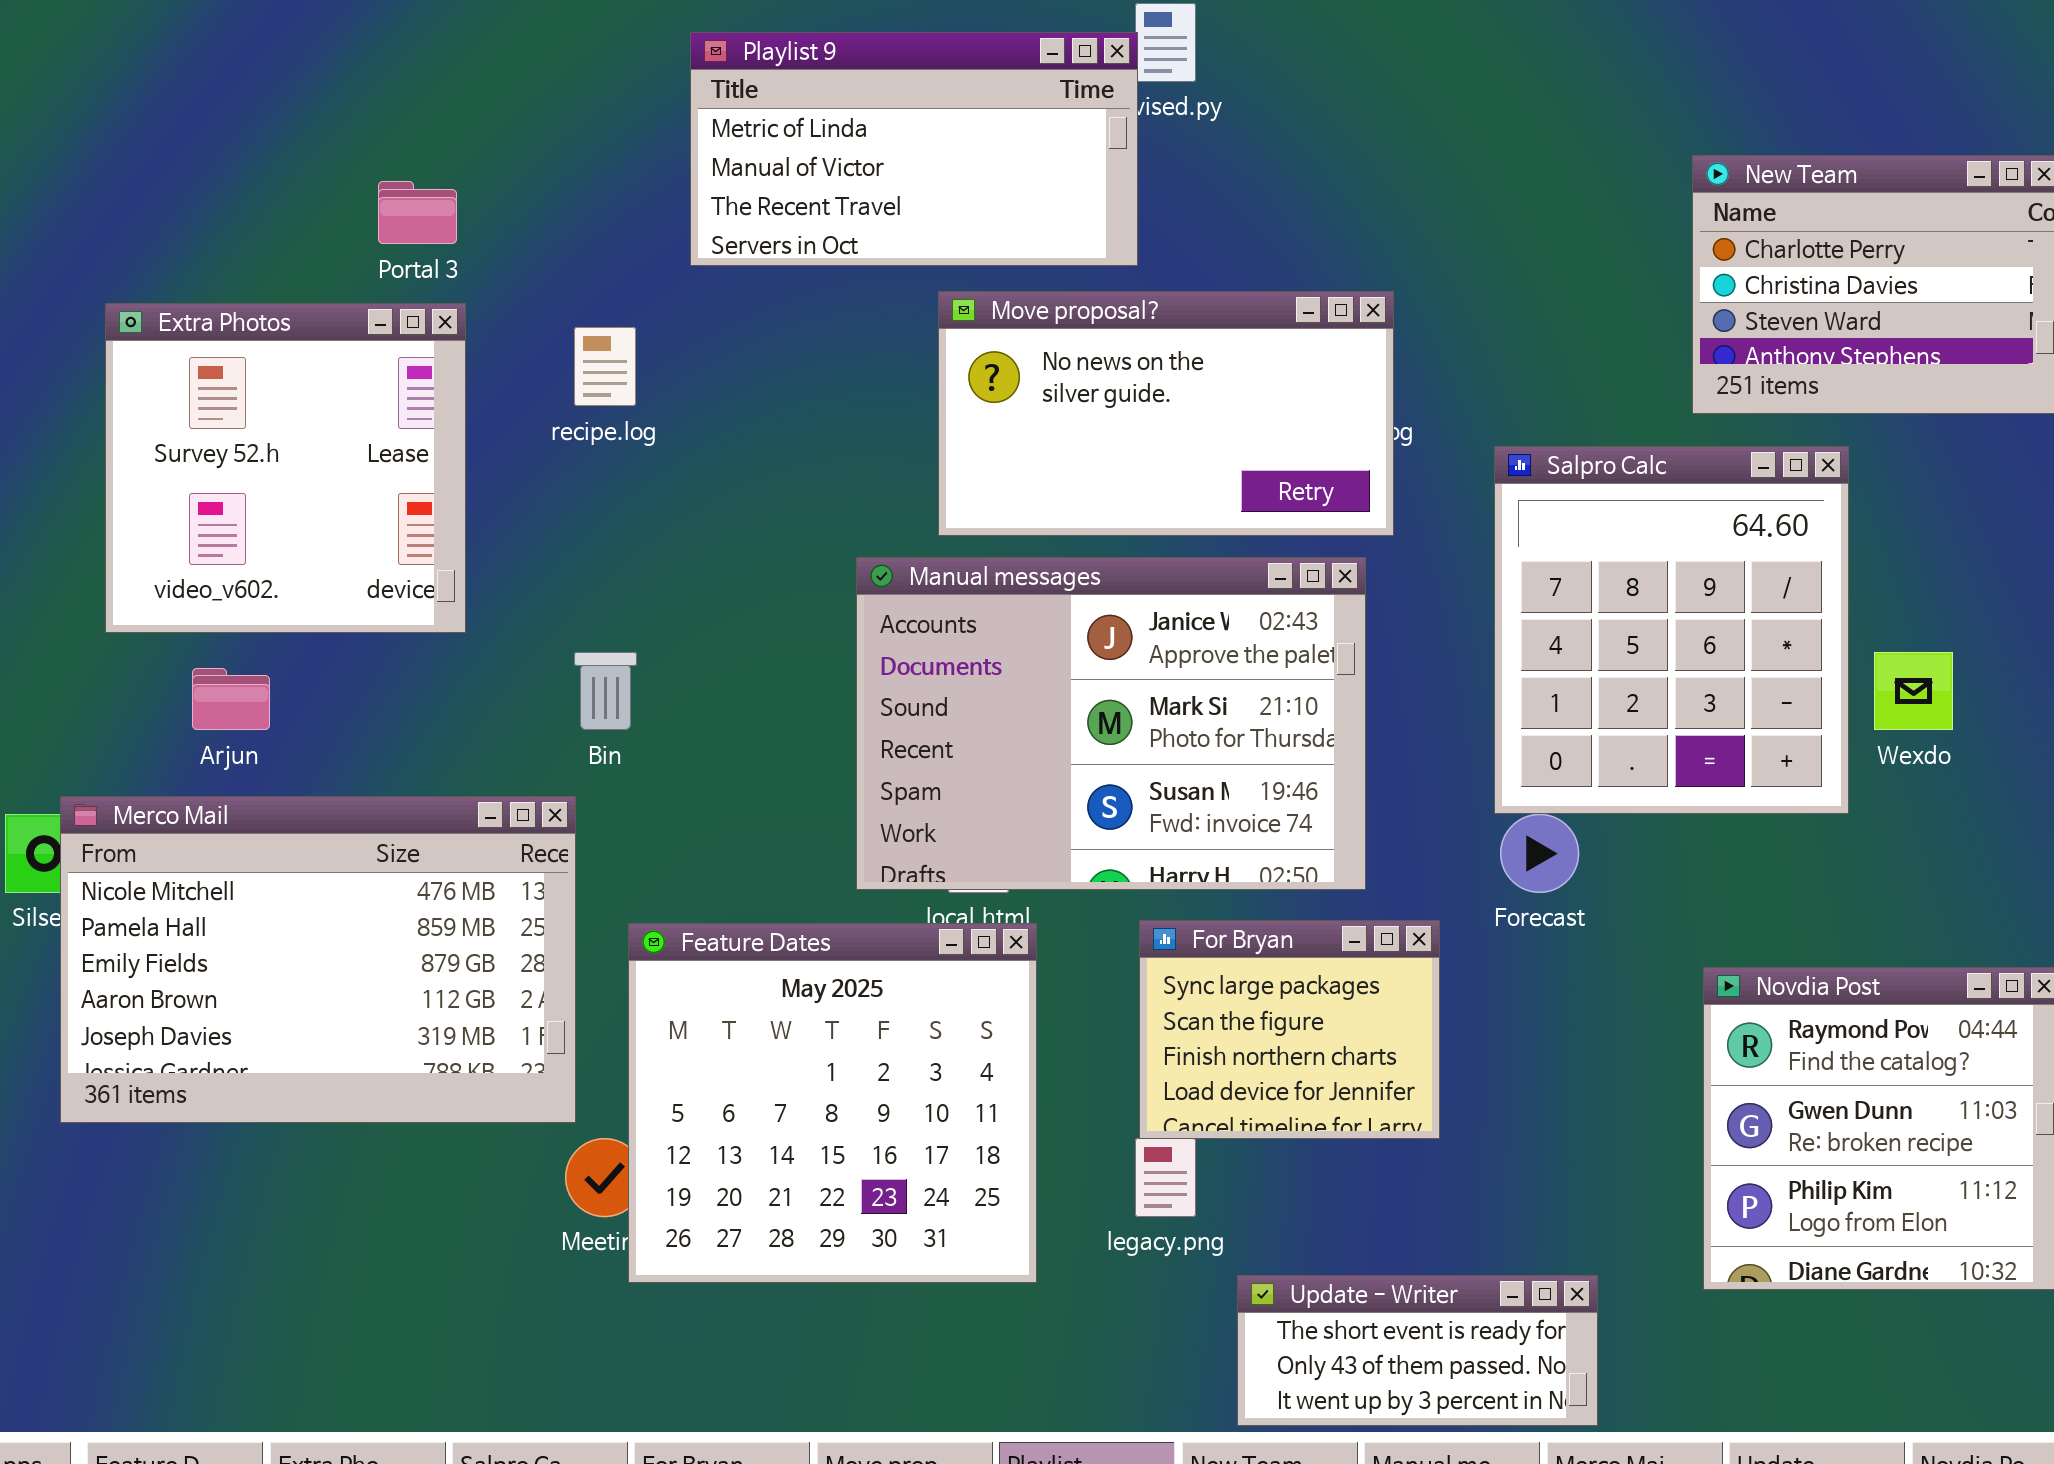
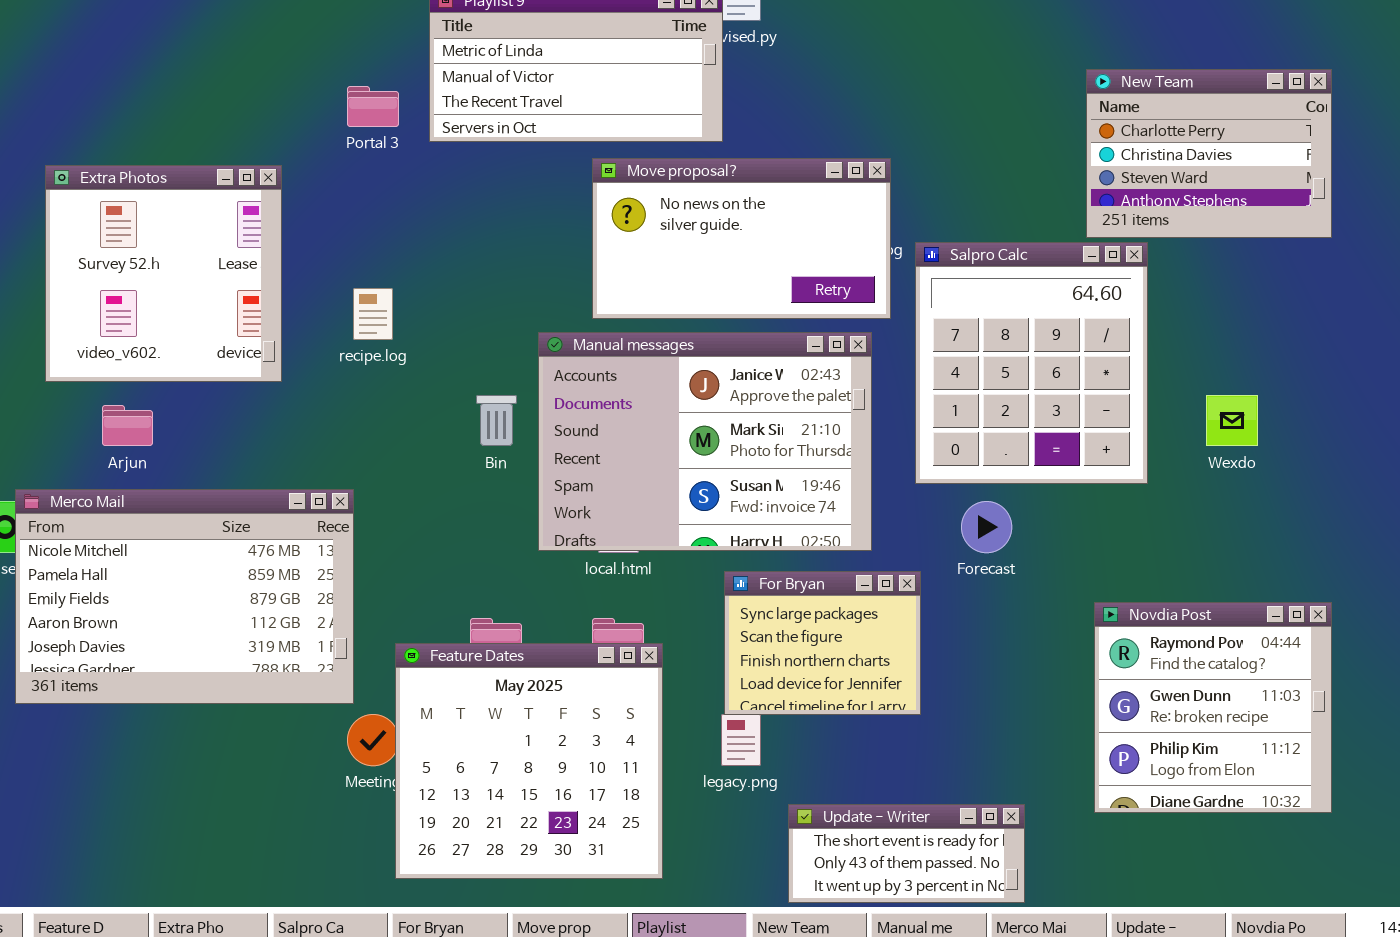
Portal 3: [378,181,457,244] -> [347,86,399,127], moved
recipe.log: [574,327,636,406] -> [353,288,393,340], moved
Salpro Calc: [1494,446,1849,814] -> [915,242,1148,484], moved
Bin: [574,652,637,730] -> [476,395,517,446], moved
Feature Dates: [628,923,1037,1283] -> [395,643,663,879], moved

